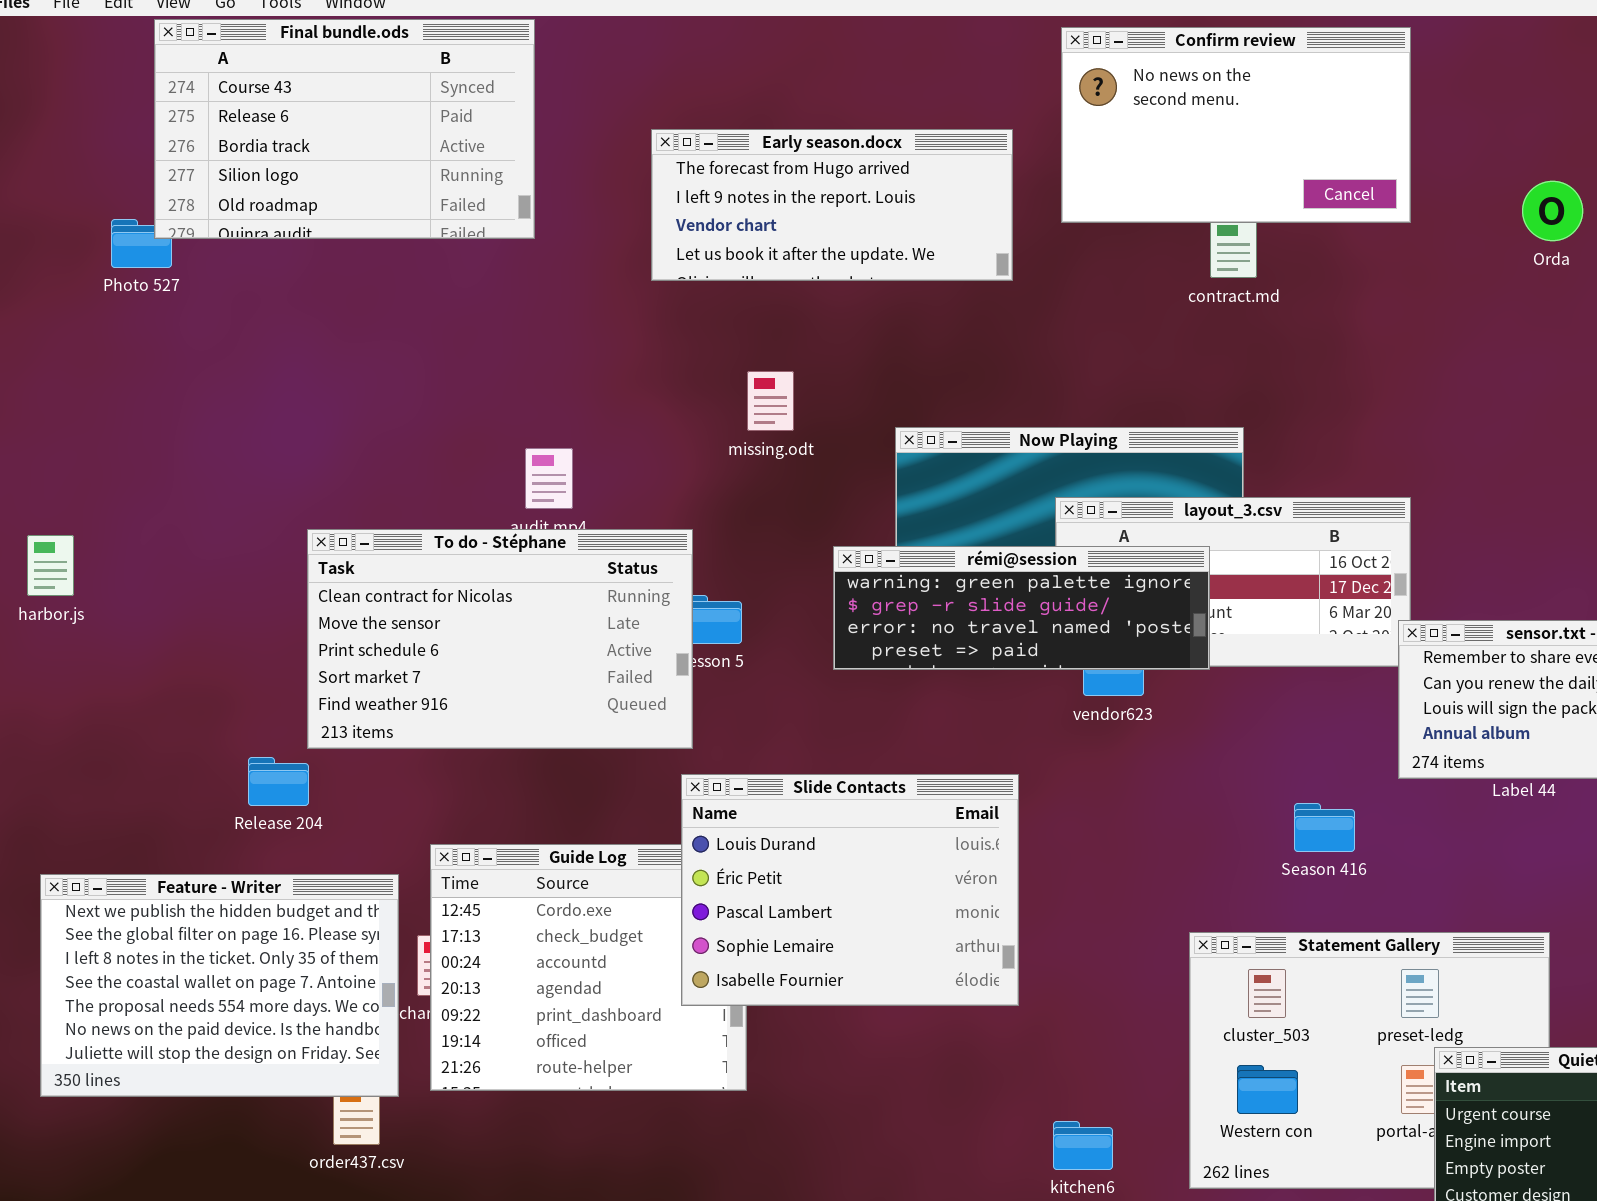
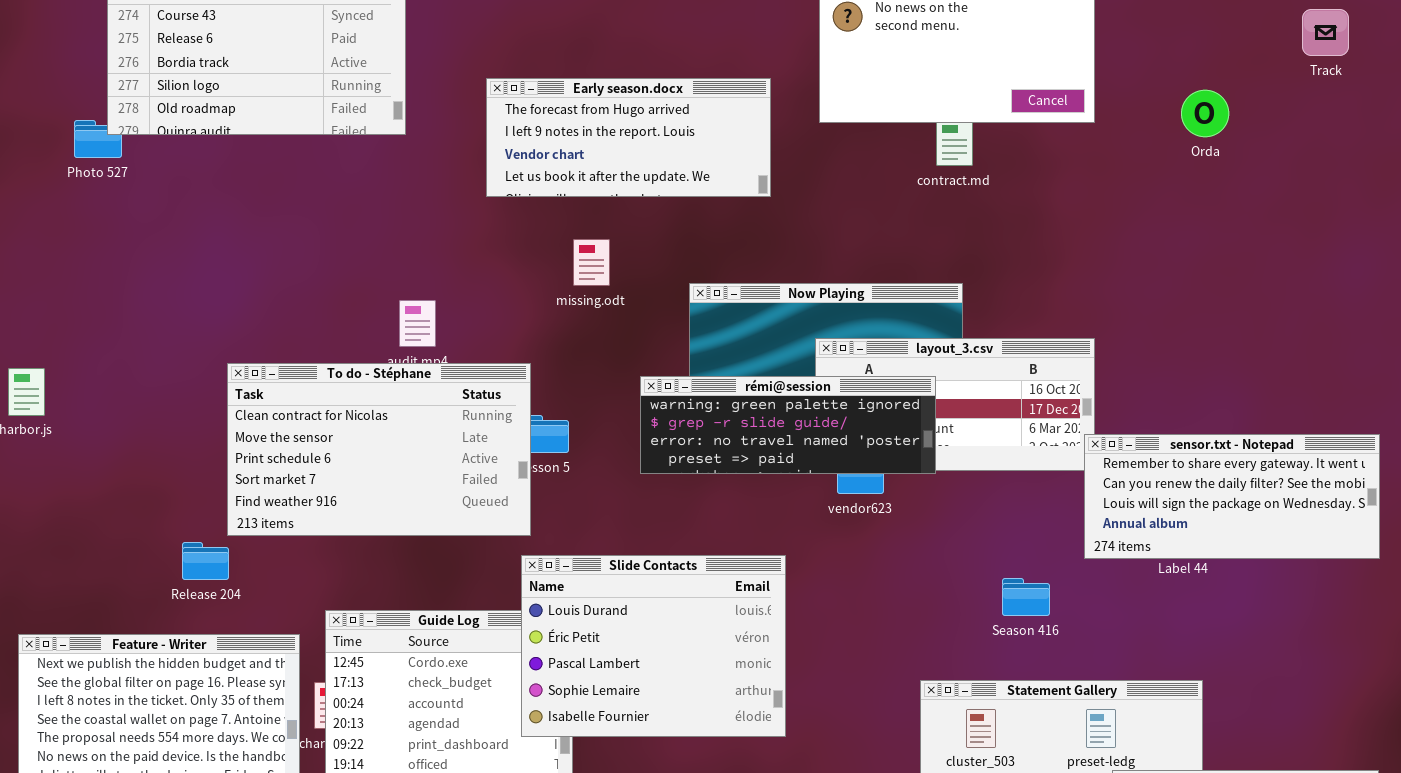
Early season.docx: [651,129,1013,281] -> [486,78,771,197], moved

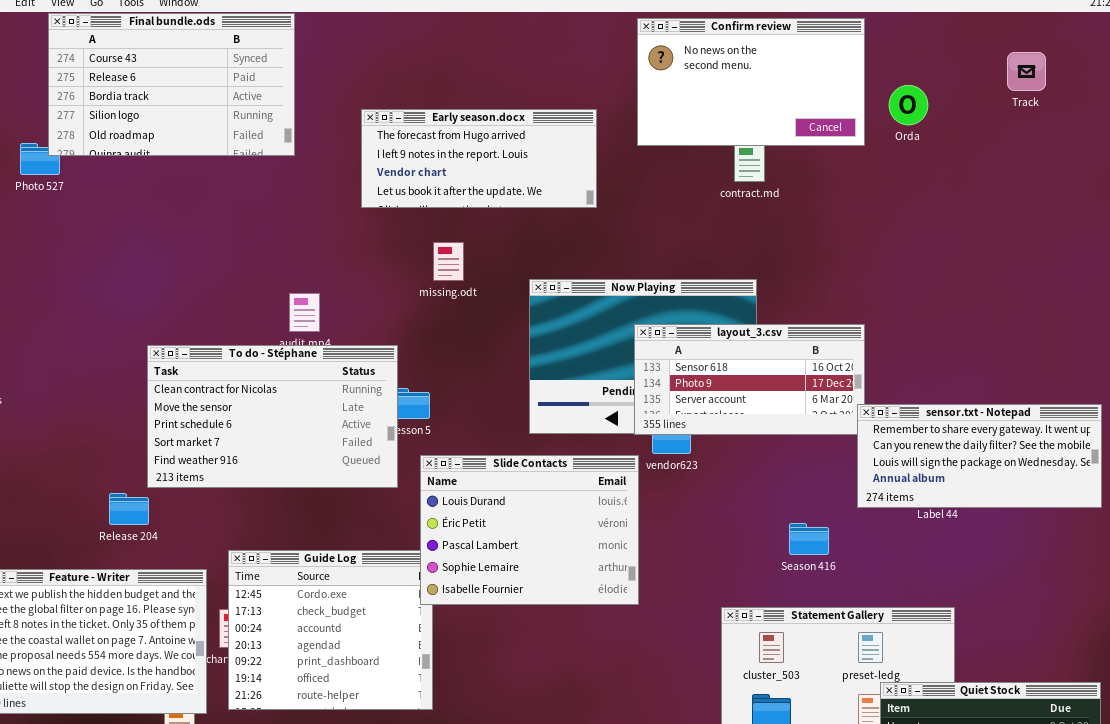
Track: [1302,9,1349,56] -> [1007,52,1046,91], moved
Orda: [1181,90,1229,137] -> [889,85,928,125], moved
rémi@session: [640,376,936,474] -> none, closed
Slide Contacts: [521,555,786,737] -> [420,455,639,605], moved

